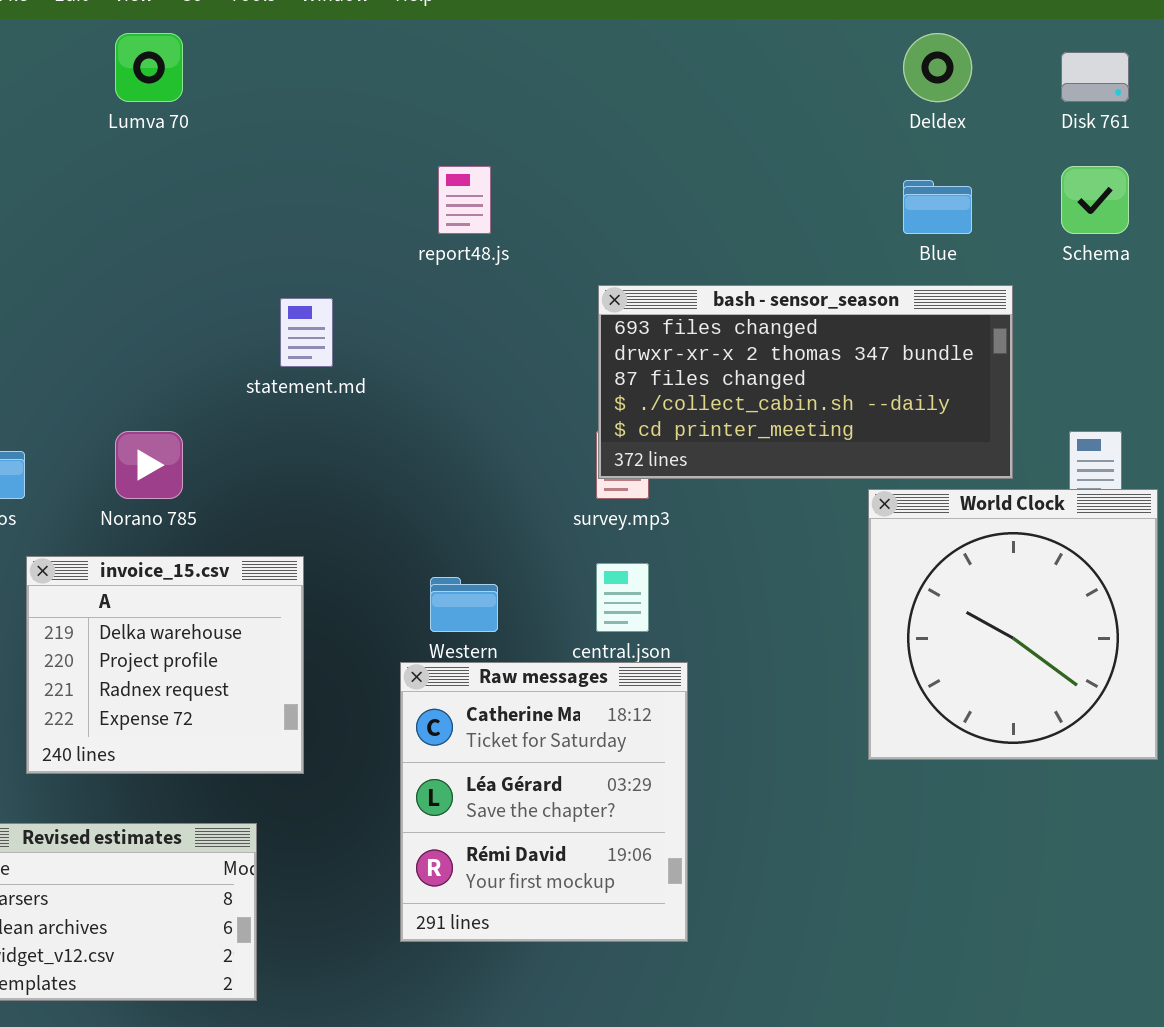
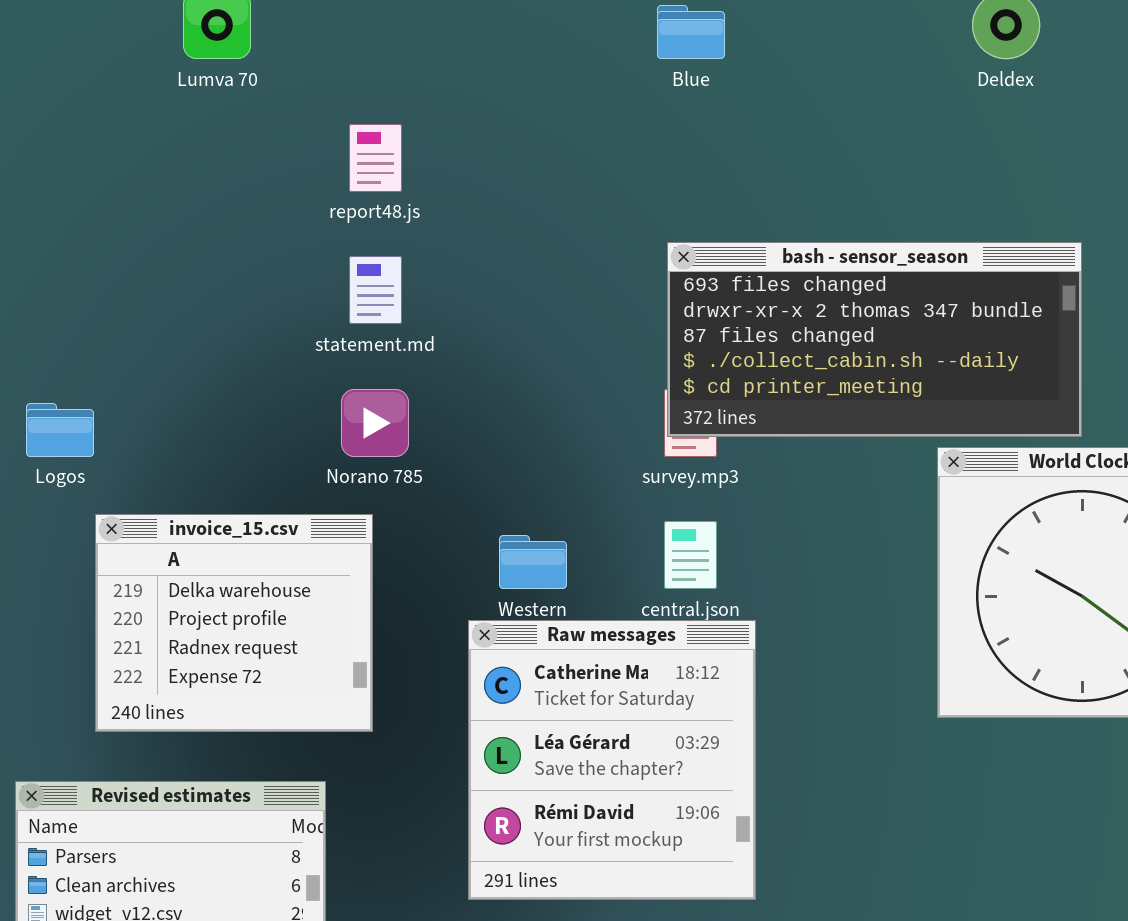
report48.js: [438,166,491,234] -> [349,124,402,192], moved
Blue: [903,180,972,234] -> [657,5,725,59], moved
Norano 785: [115,431,183,499] -> [341,389,409,457], moved

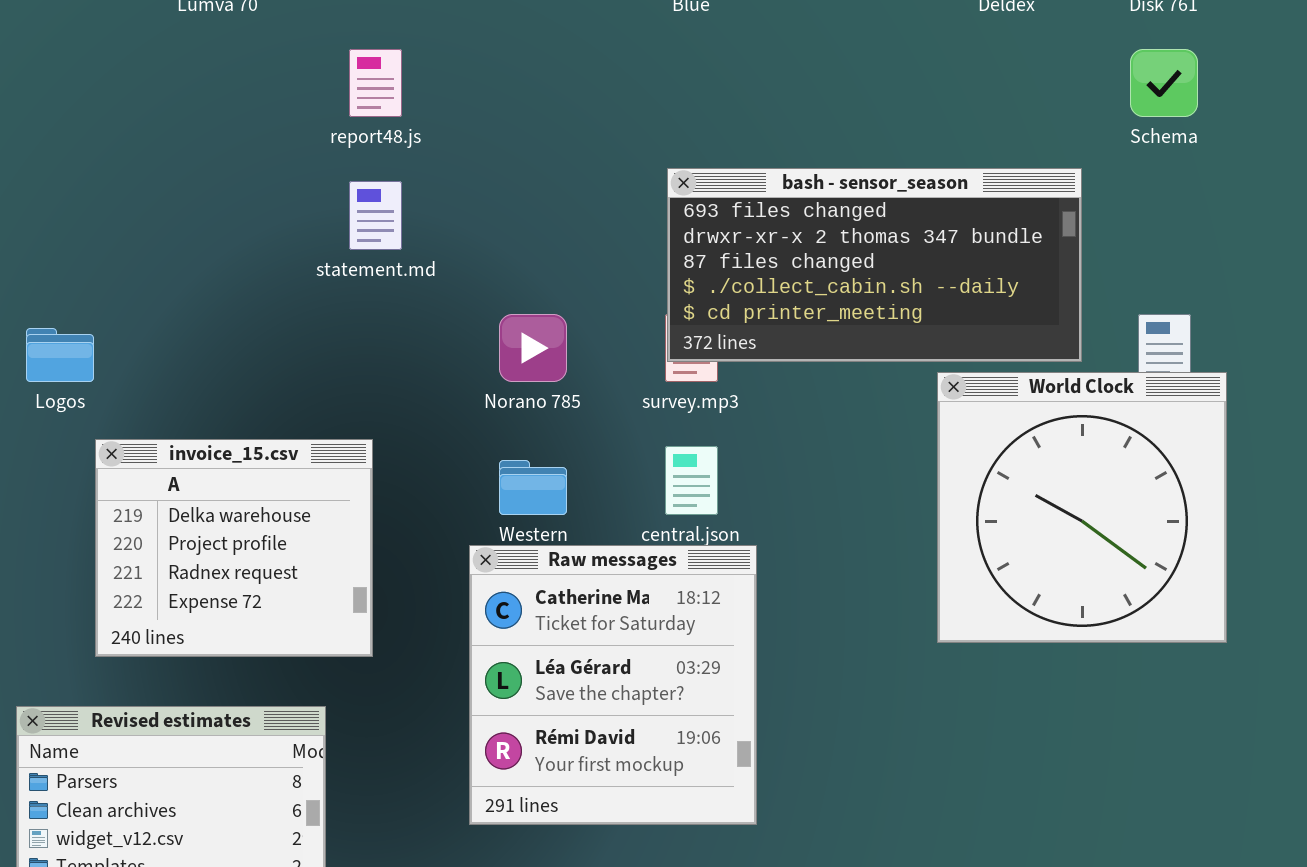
Norano 785: [341,389,409,457] -> [499,314,567,382], moved

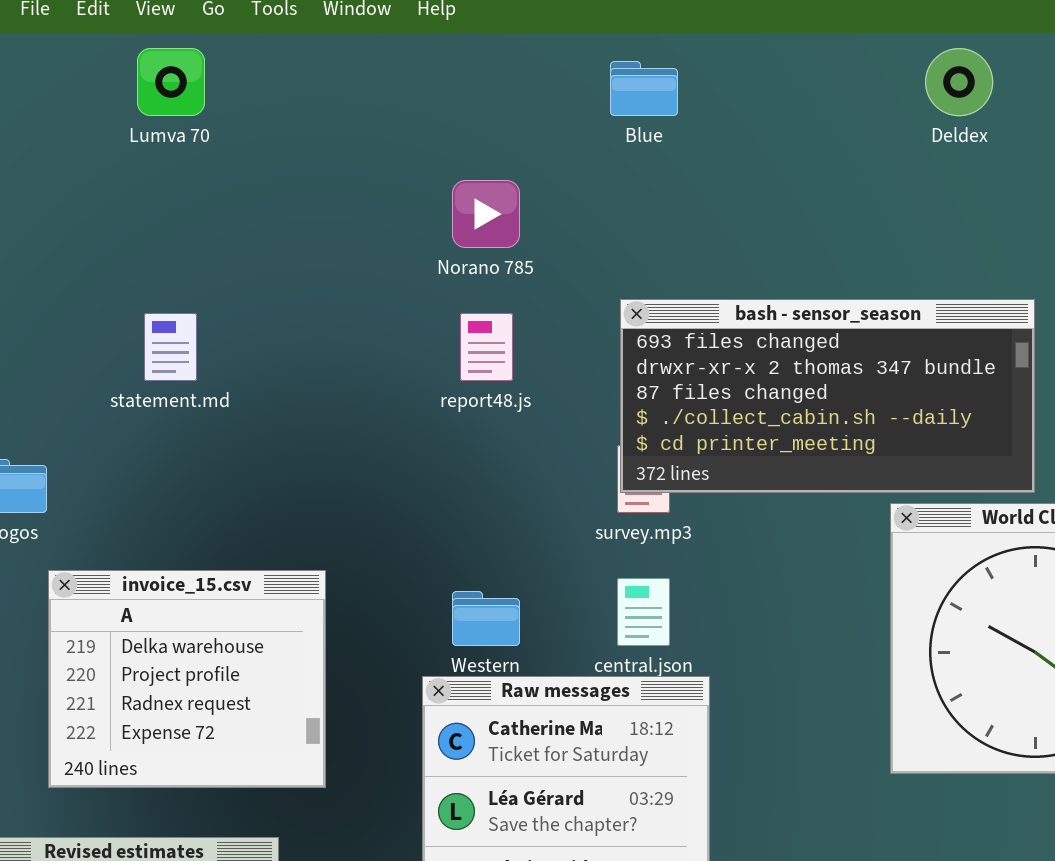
report48.js: [349,49,402,117] -> [460,313,513,381], moved
statement.md: [349,181,402,250] -> [144,313,197,381], moved
Norano 785: [499,314,567,382] -> [452,180,520,248], moved

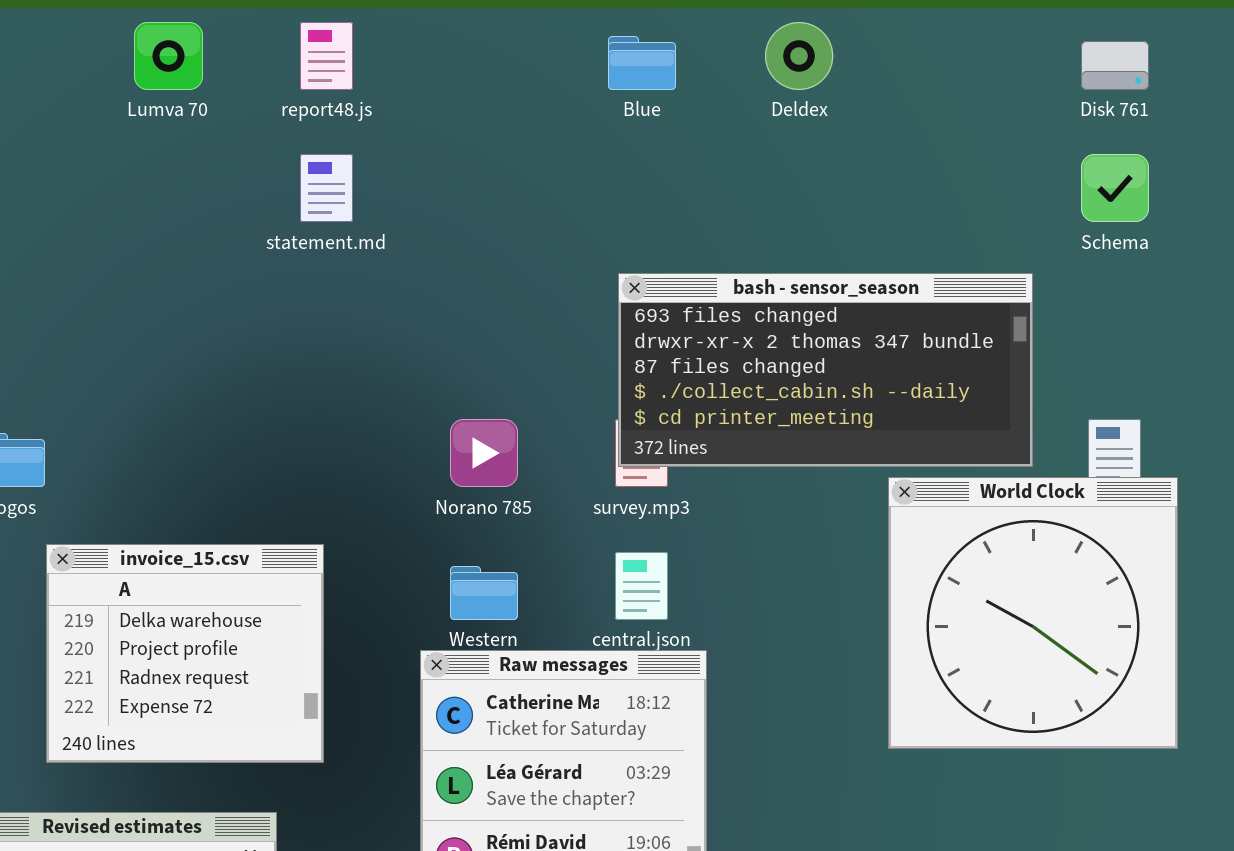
Deldex: [925,48,993,116] -> [765,22,833,90], moved
Norano 785: [452,180,520,248] -> [450,419,518,487], moved
statement.md: [144,313,197,381] -> [300,154,353,222], moved
report48.js: [460,313,513,381] -> [300,22,353,90], moved

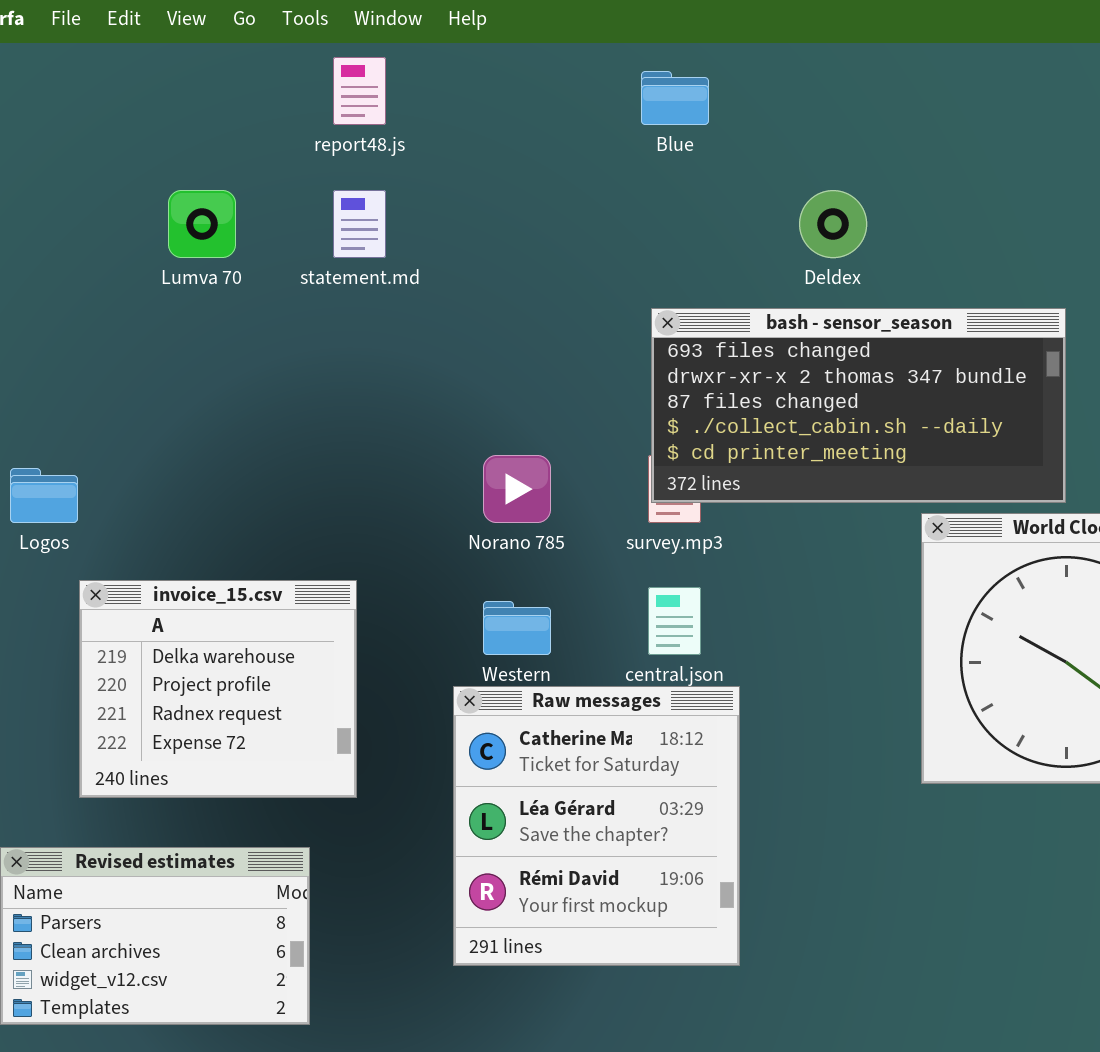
Lumva 70: [134,22,203,90] -> [168,190,236,258], moved
Deldex: [765,22,833,90] -> [799,190,867,258], moved

